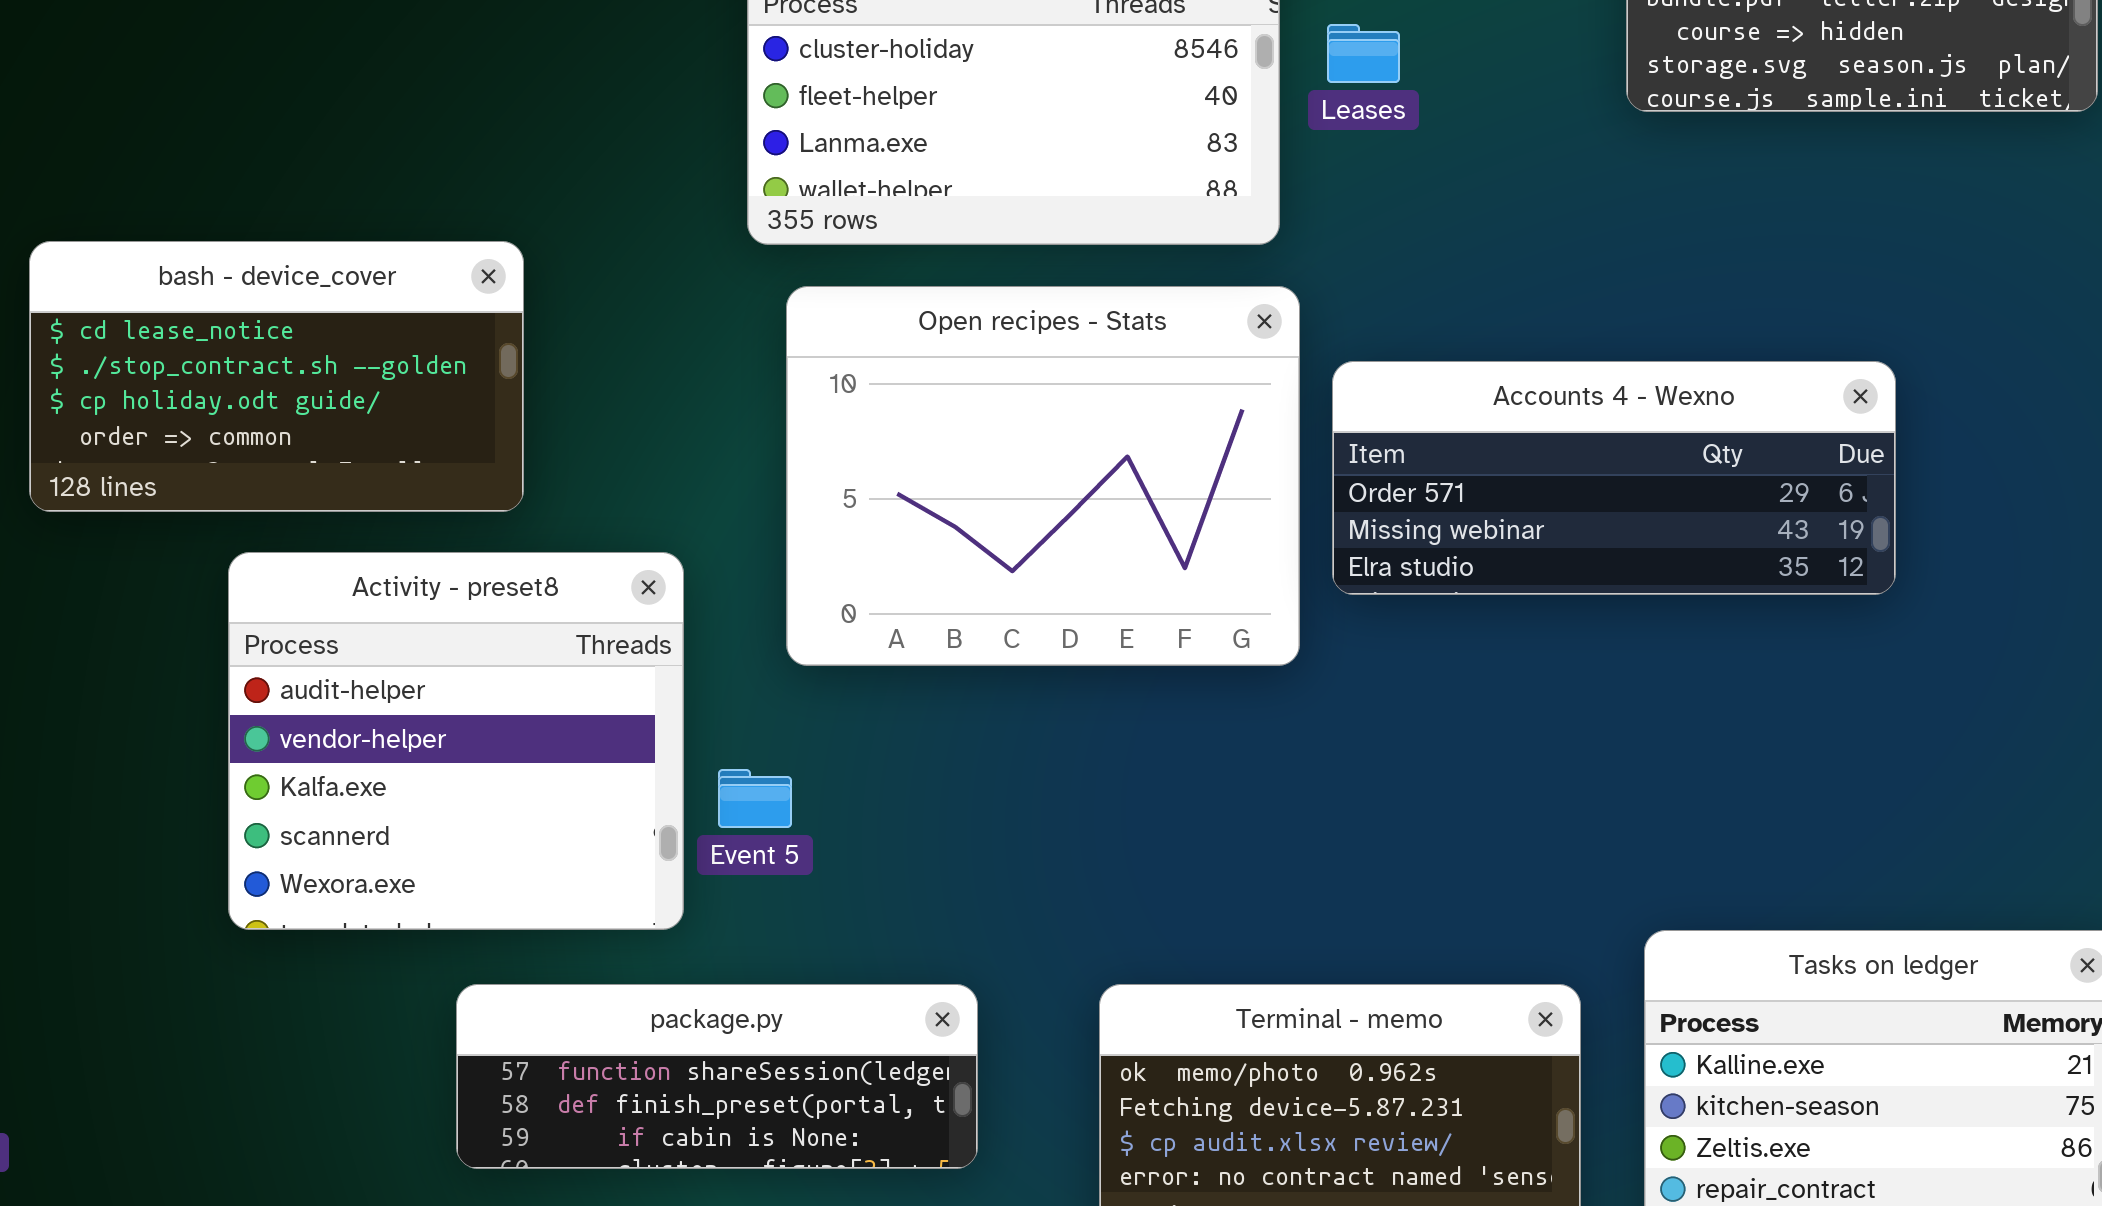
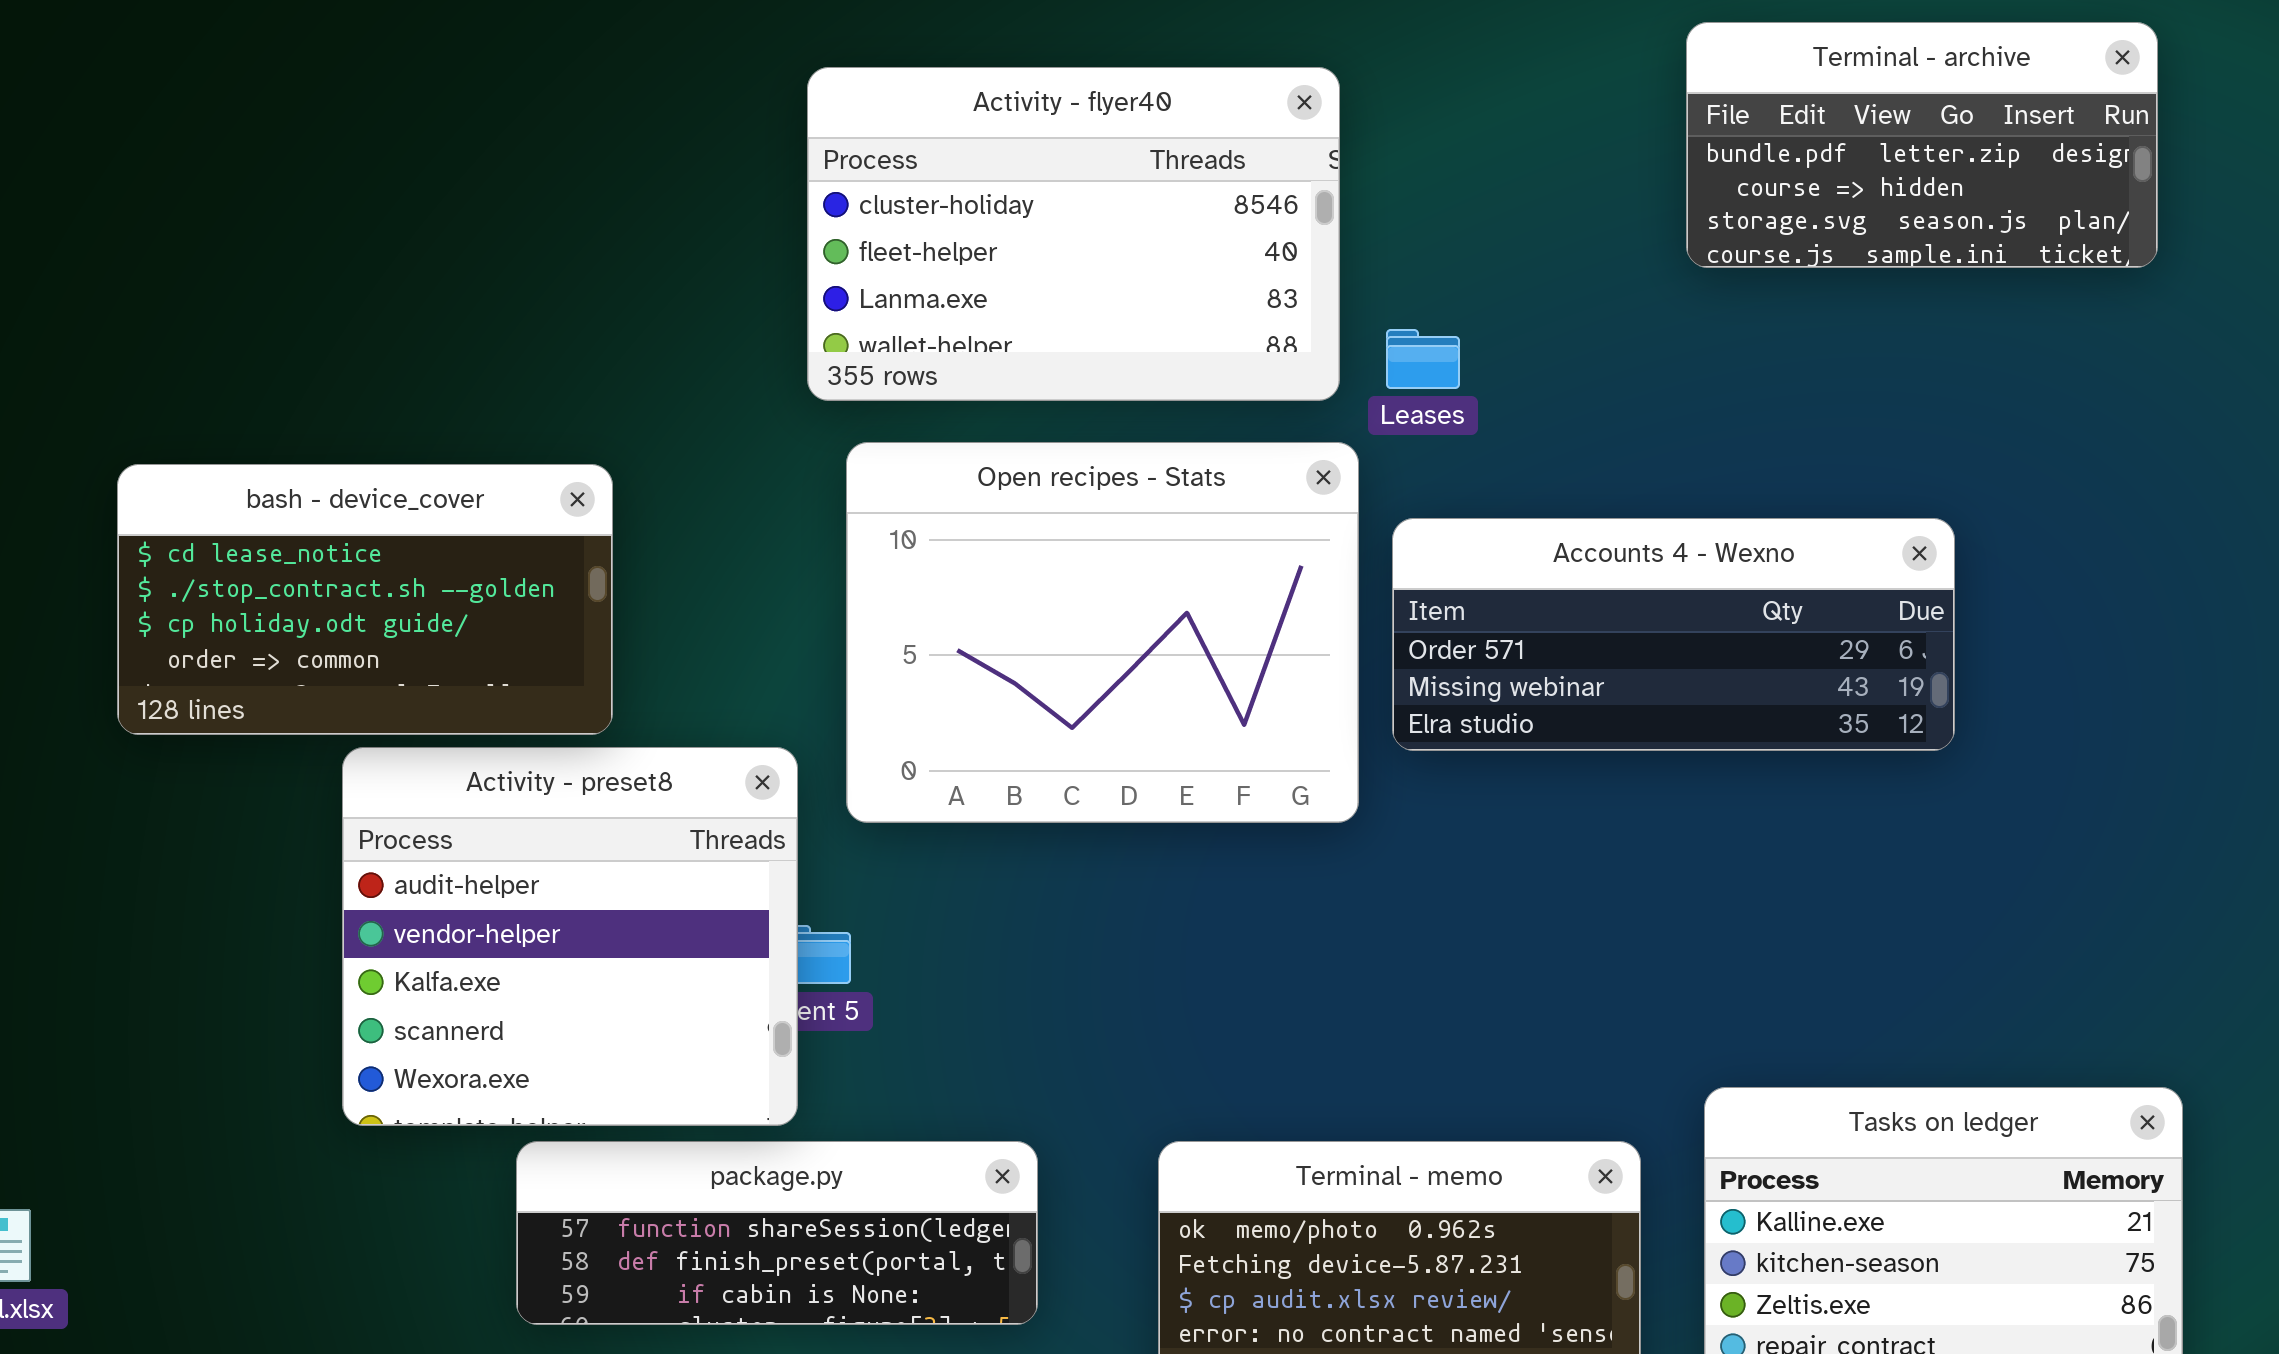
Leases: [1327,24,1400,83] -> [1386,329,1460,389], moved
bash - device_cover: [29,241,524,512] -> [117,464,613,735], moved
Activity - preset8: [228,552,684,930] -> [342,747,798,1126], moved

